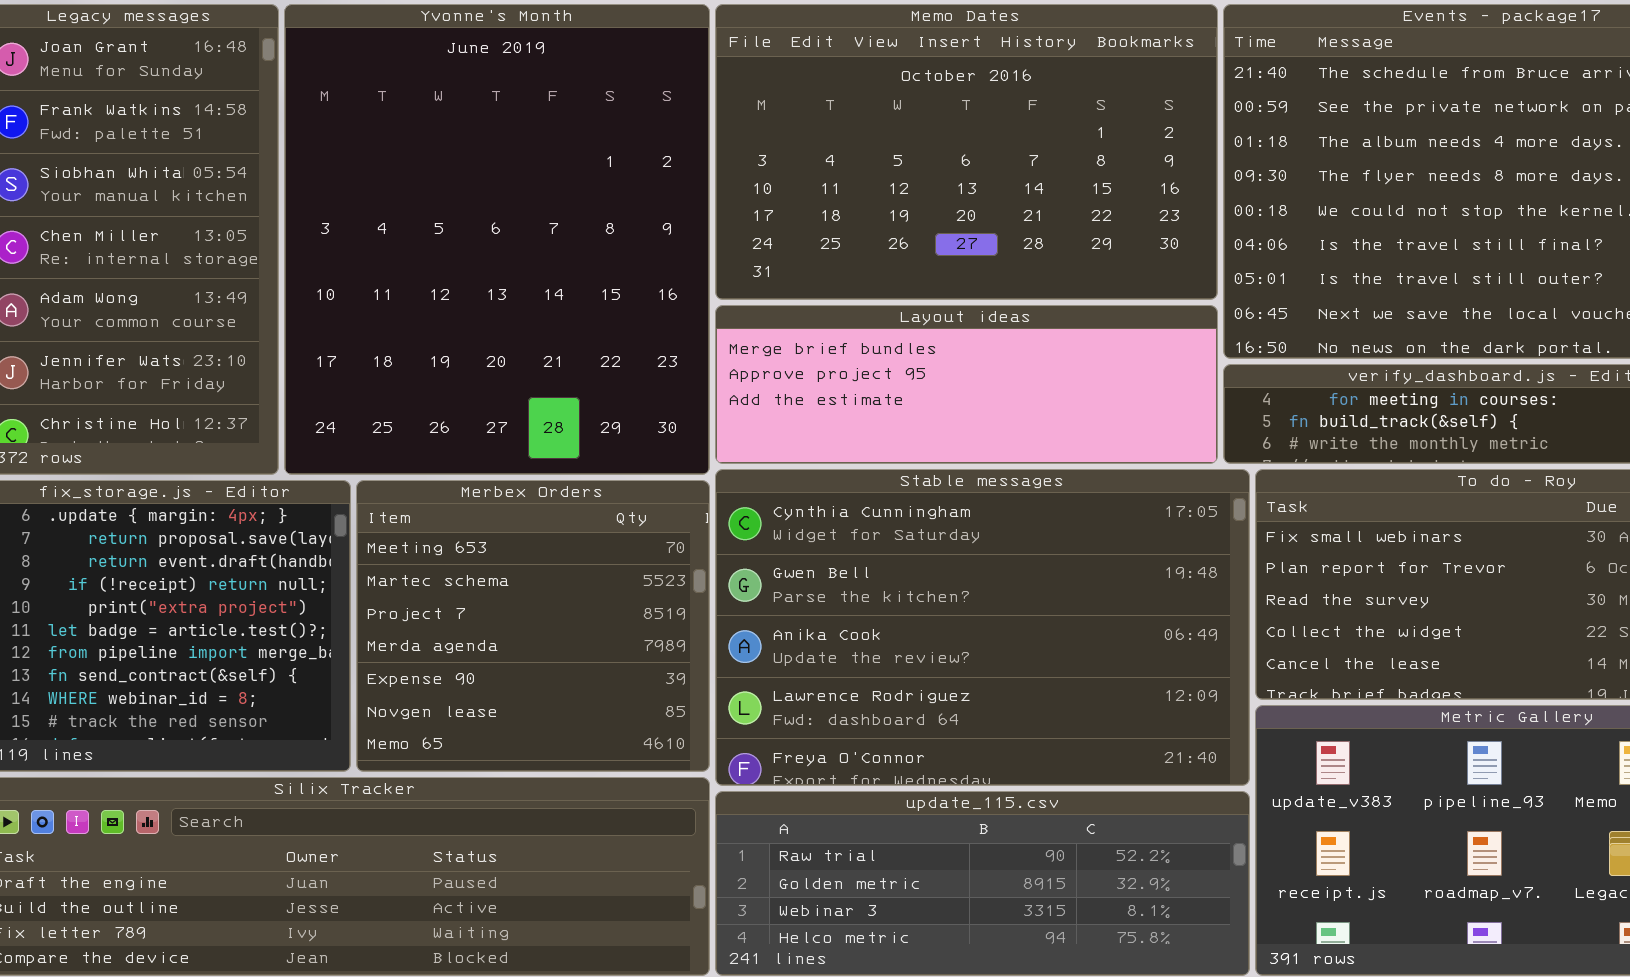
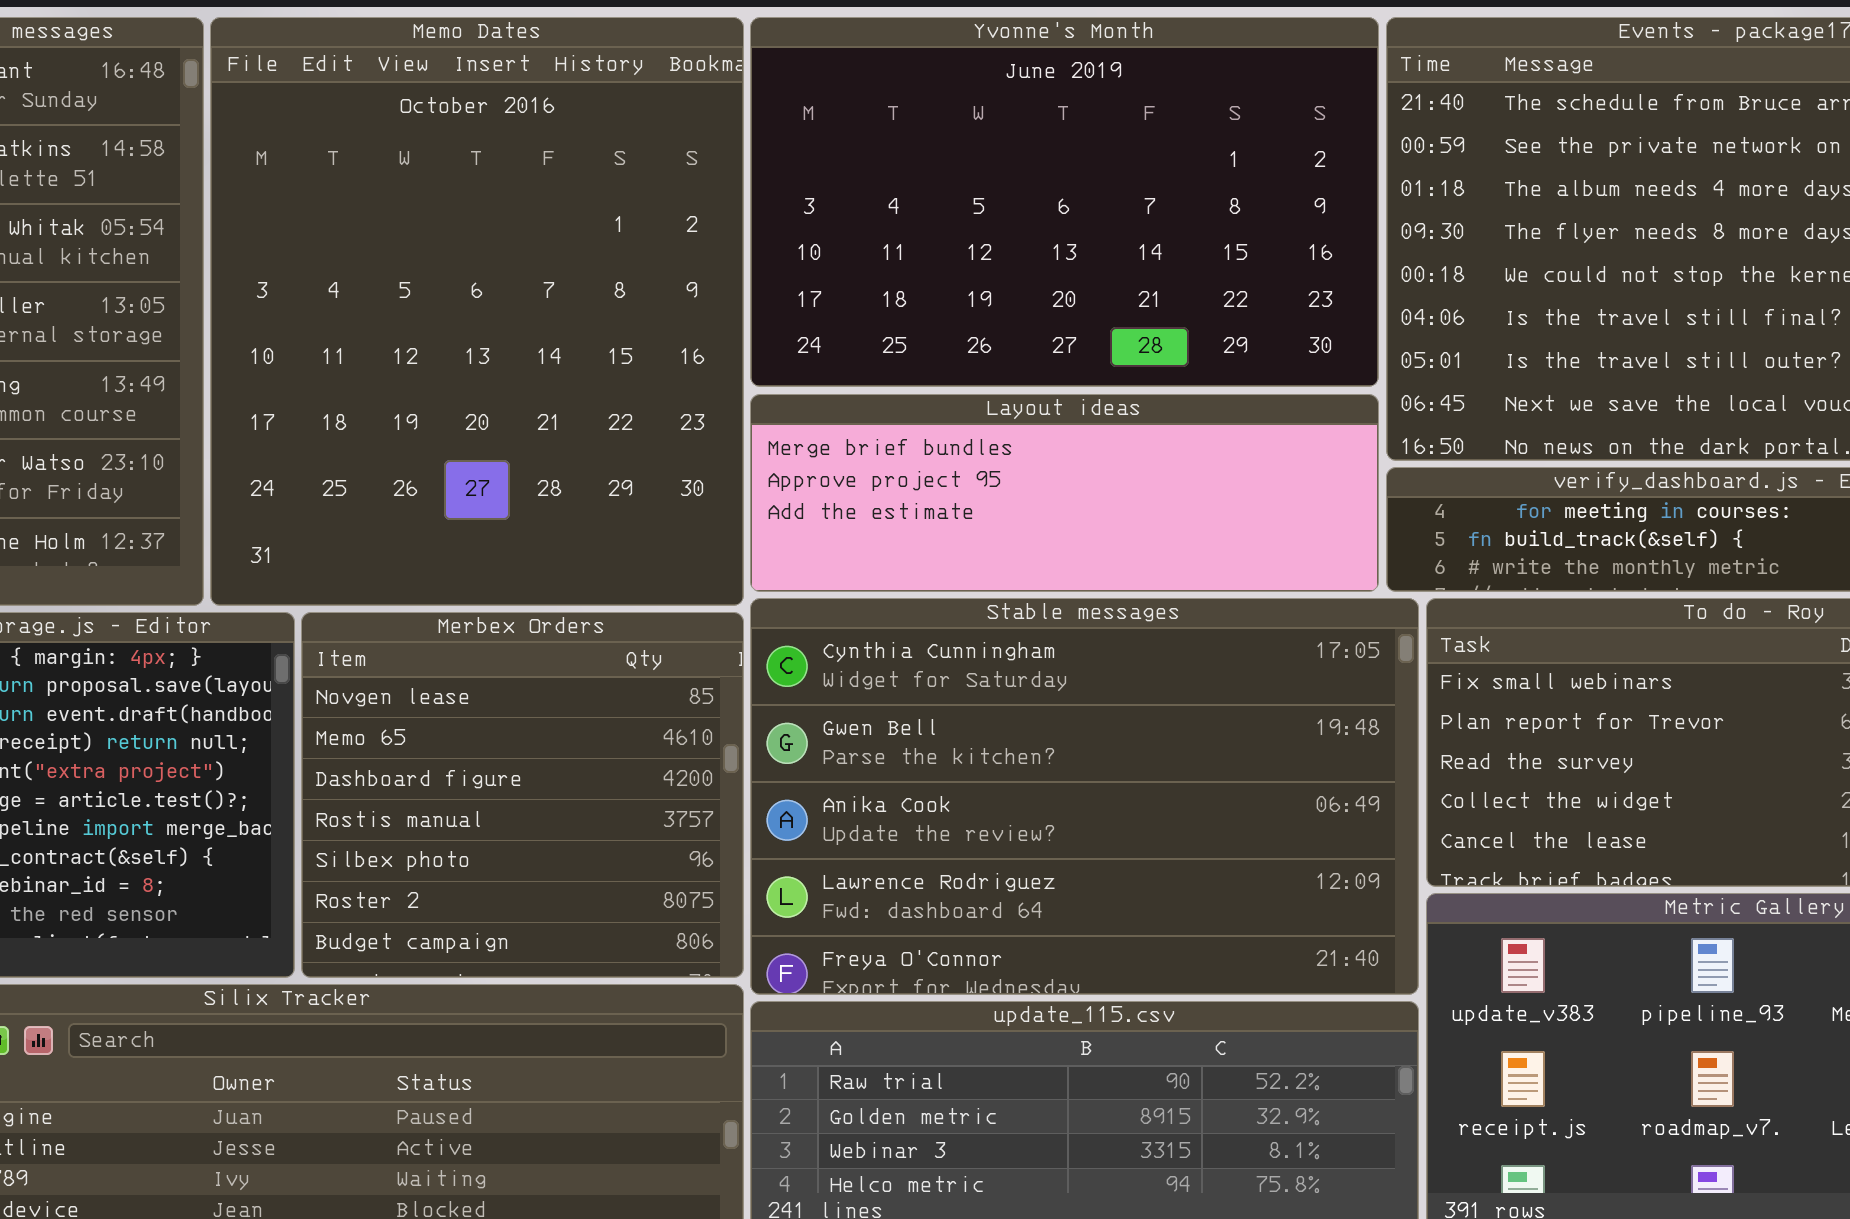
Yvonne's Month: [284,4,710,475] -> [750,17,1379,387], moved, resized
Memo Dates: [715,4,1218,300] -> [210,17,744,606], moved, resized
Merbex Orders: [356,480,710,772] -> [301,612,744,978], scrolled down 5 rows

